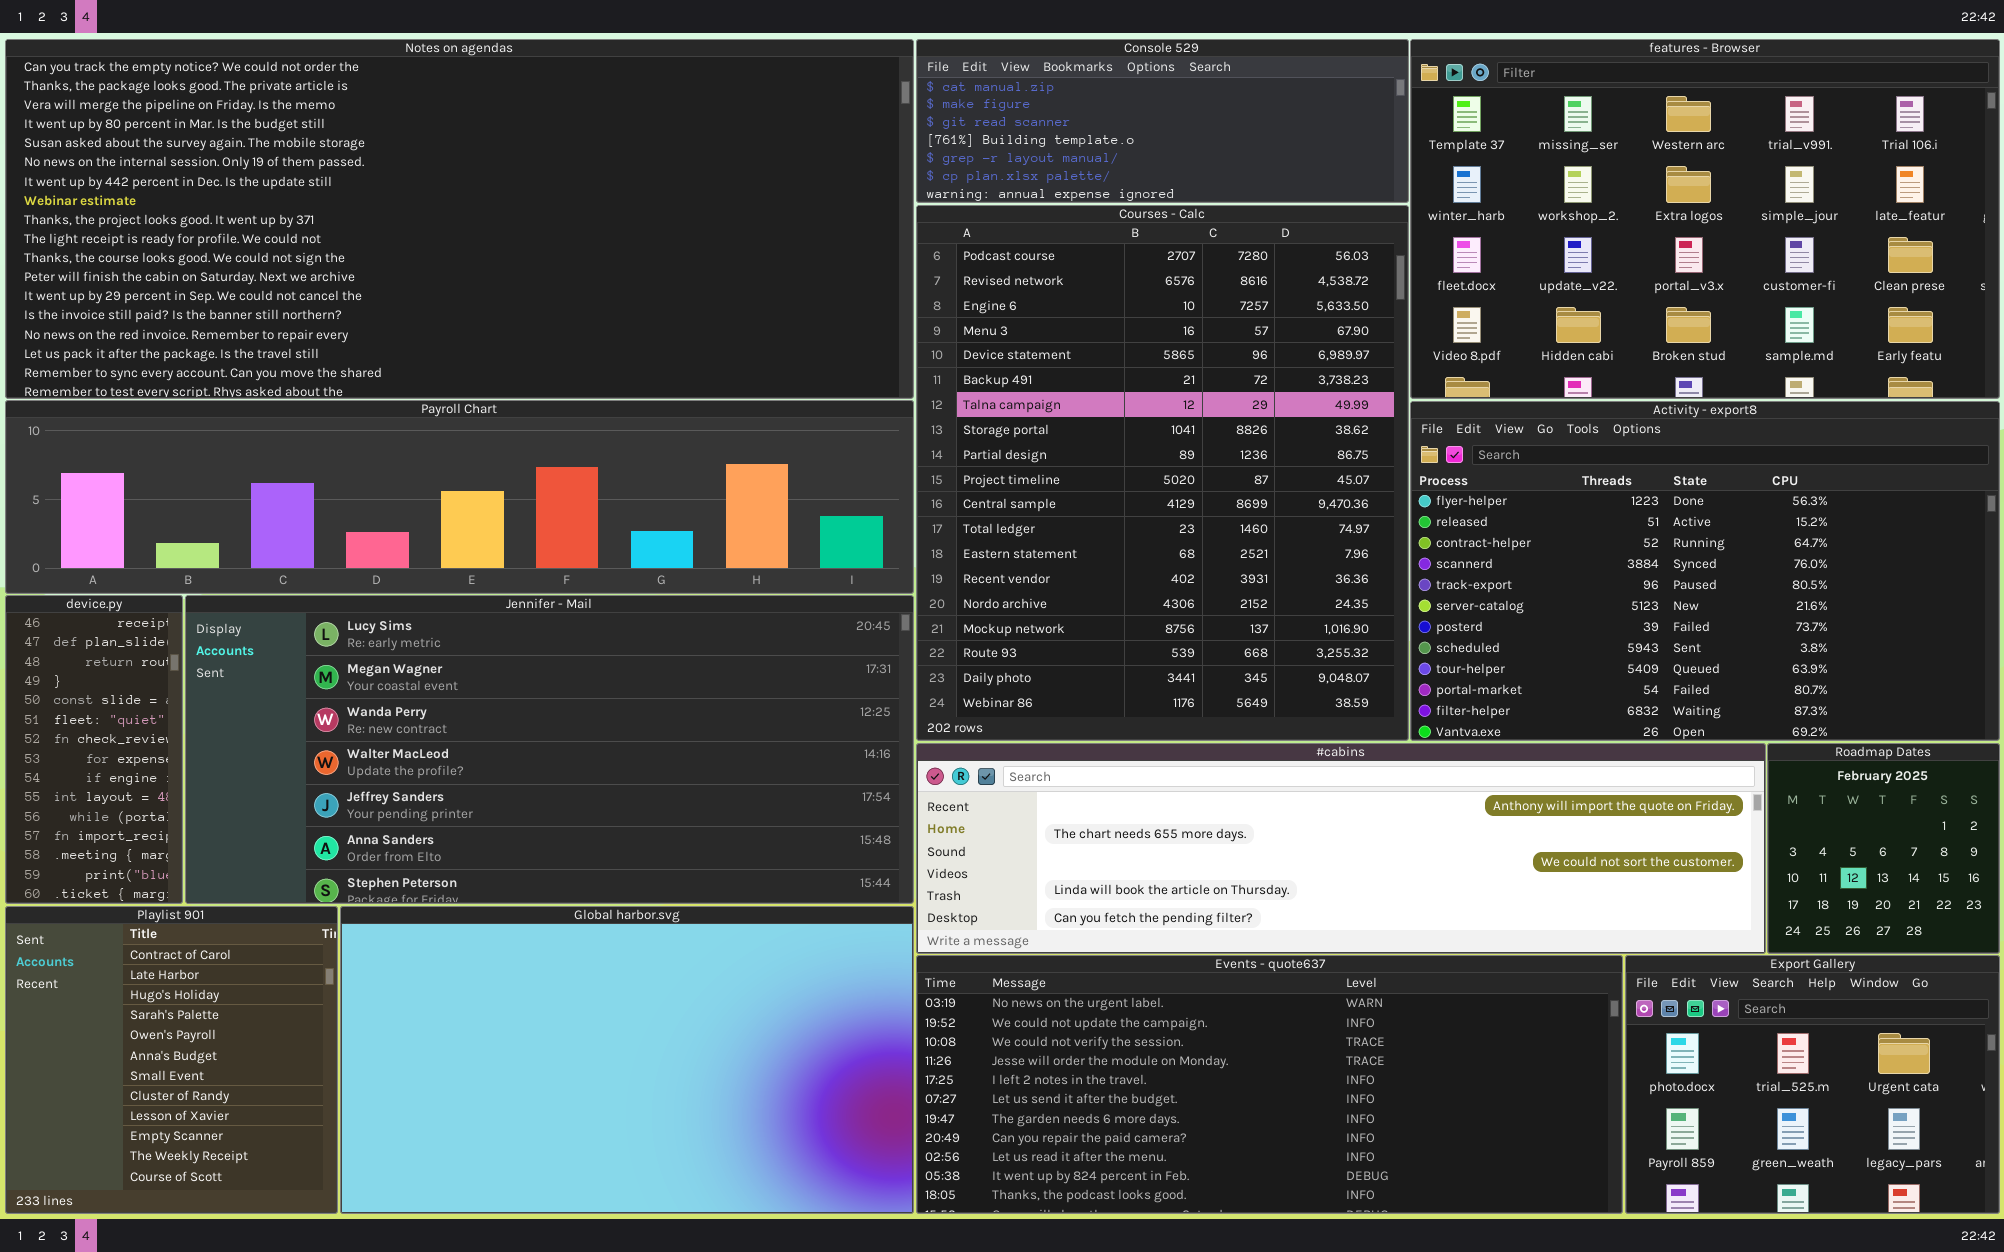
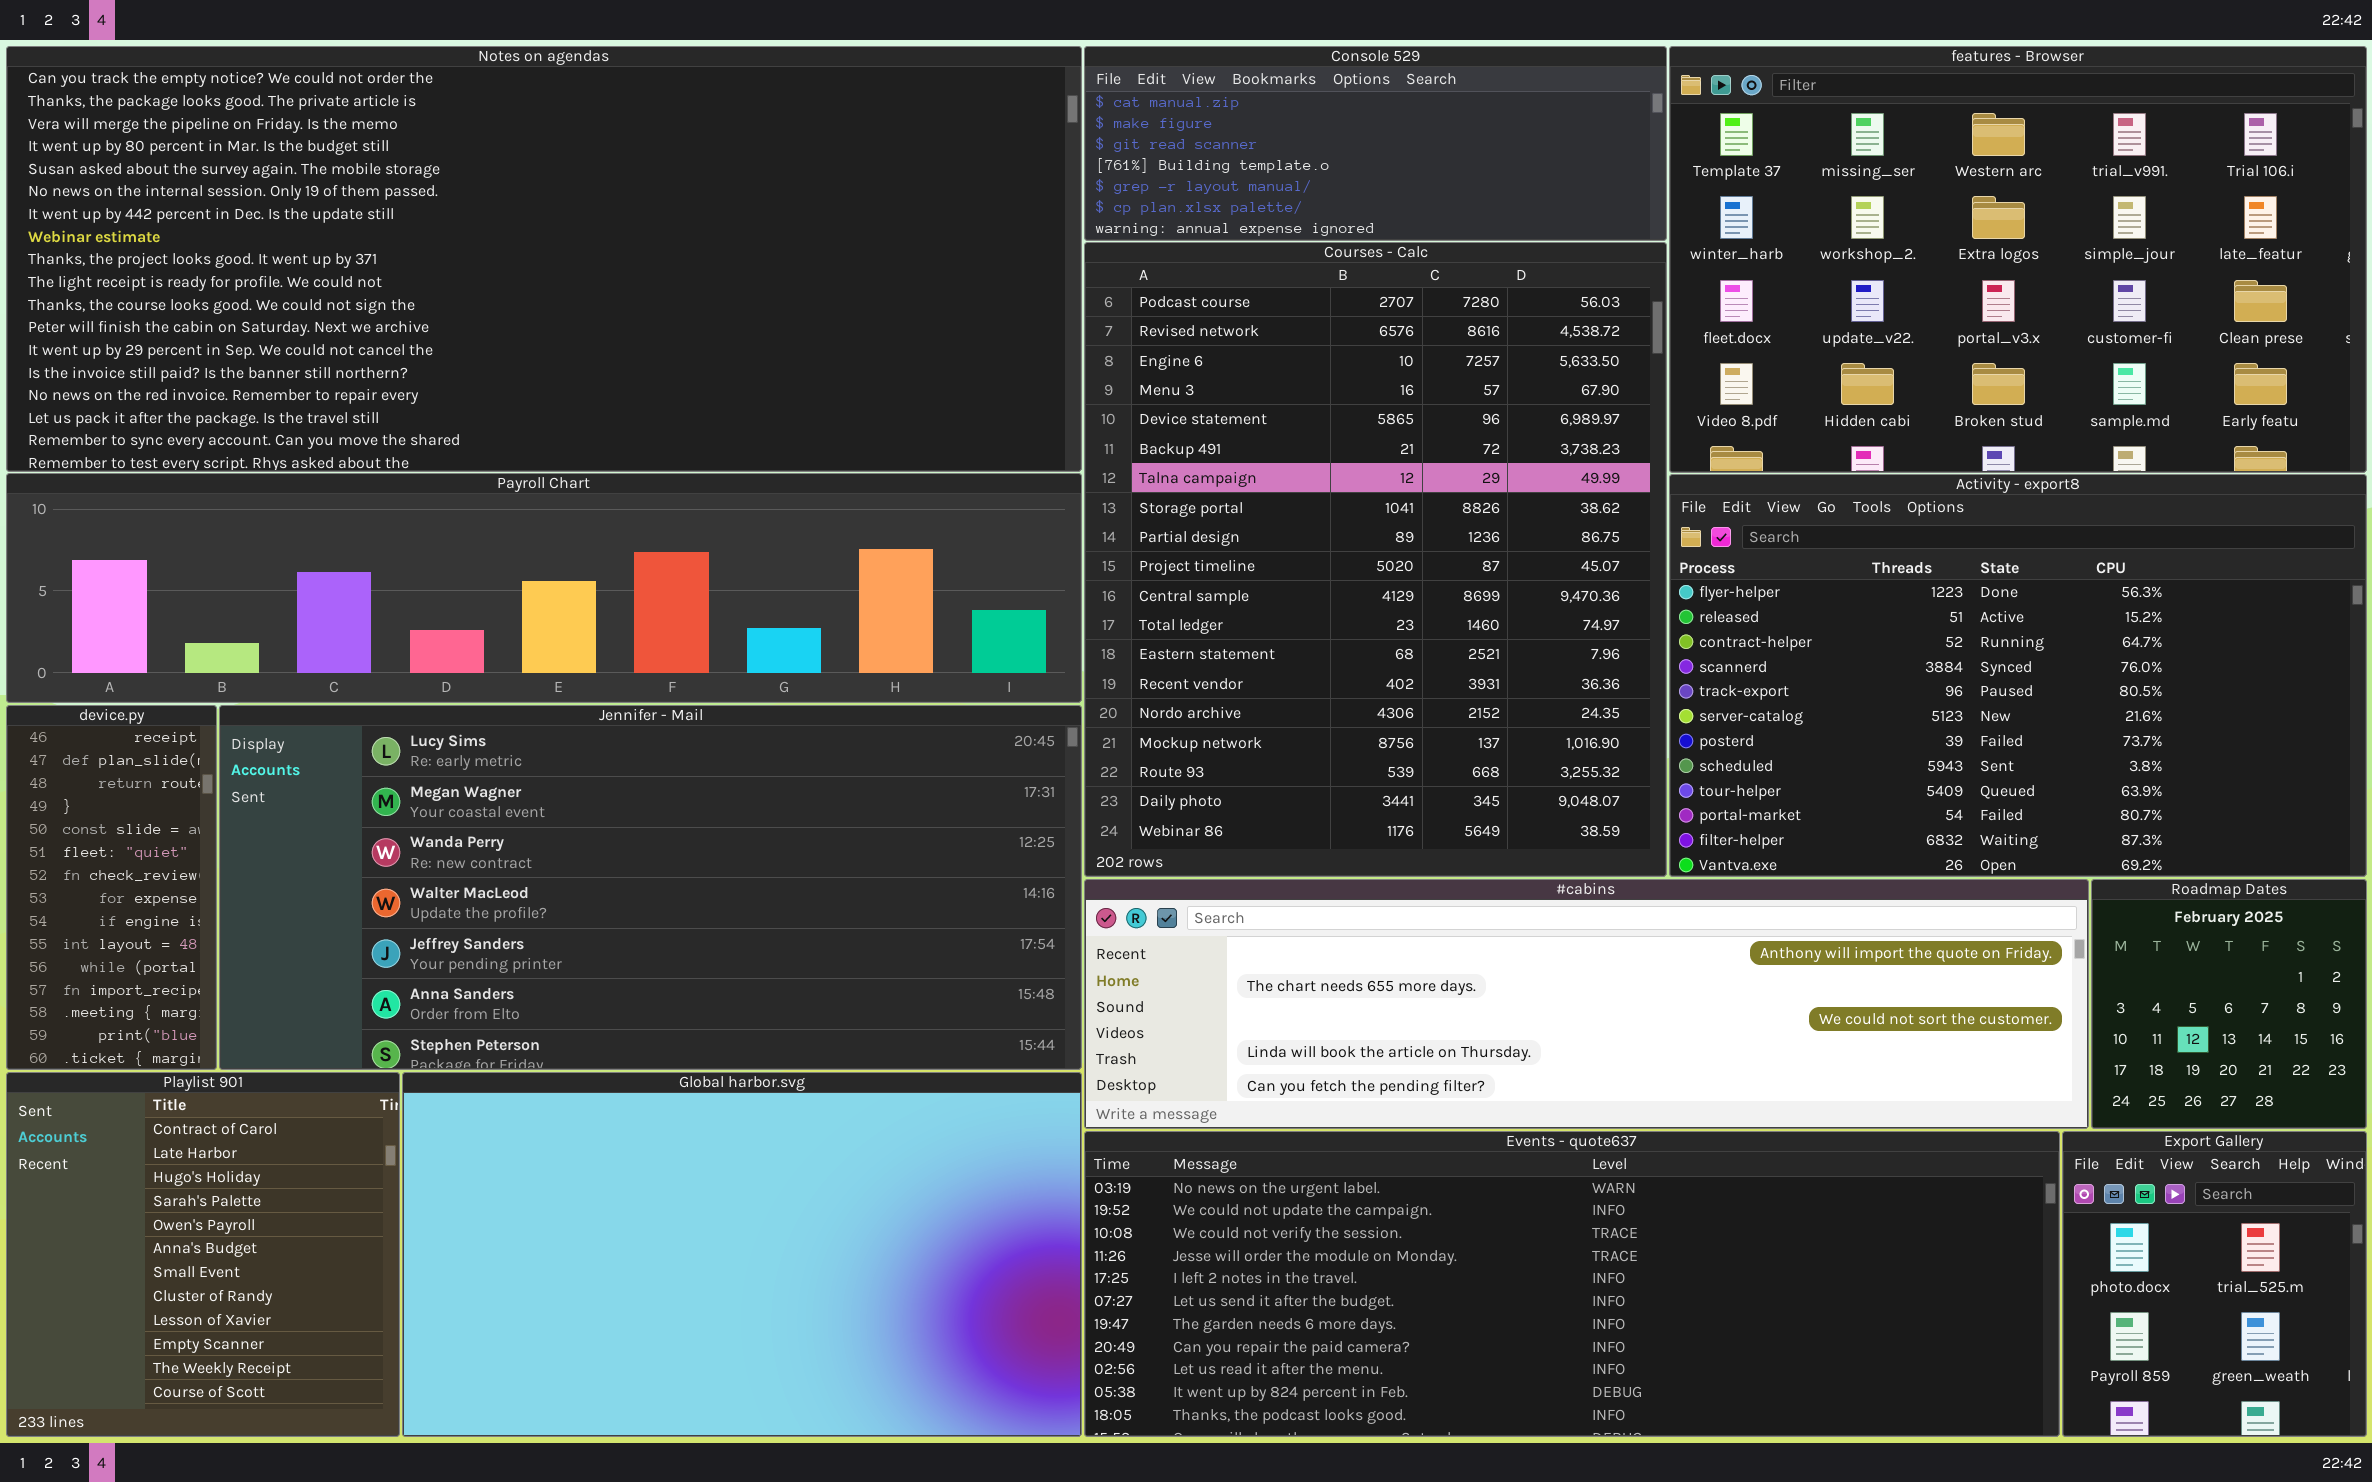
Events - quote637: [916,955,1623,1214] -> [1084,1131,2060,1437], resized
Export Gallery: [1625,955,2000,1214] -> [2062,1131,2367,1437], resized

